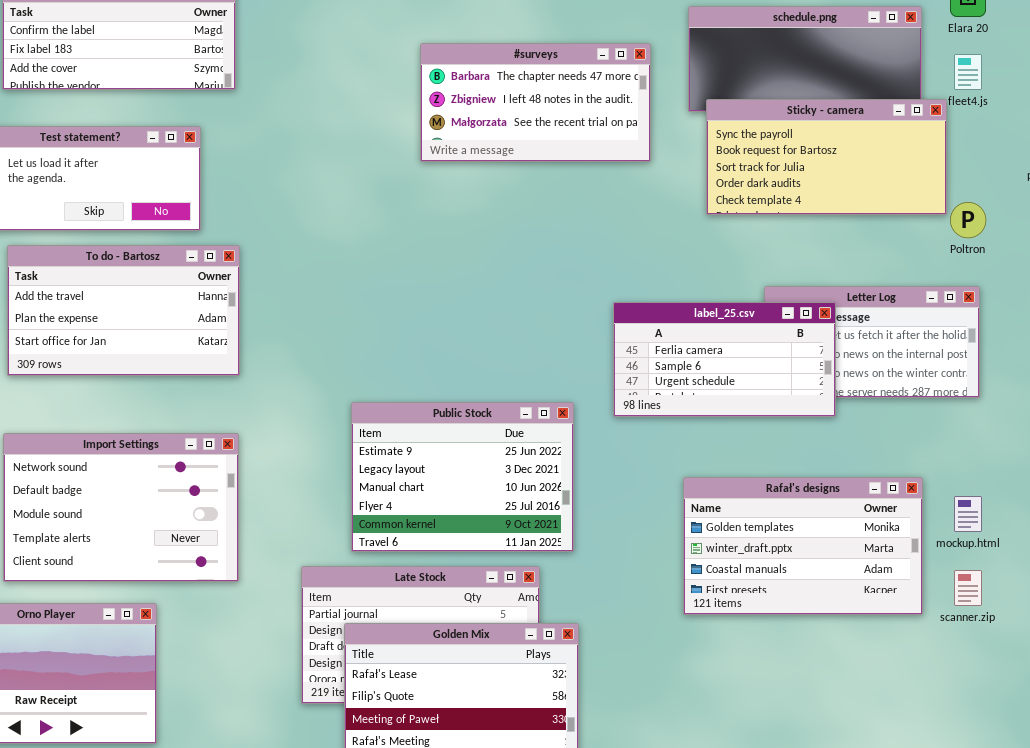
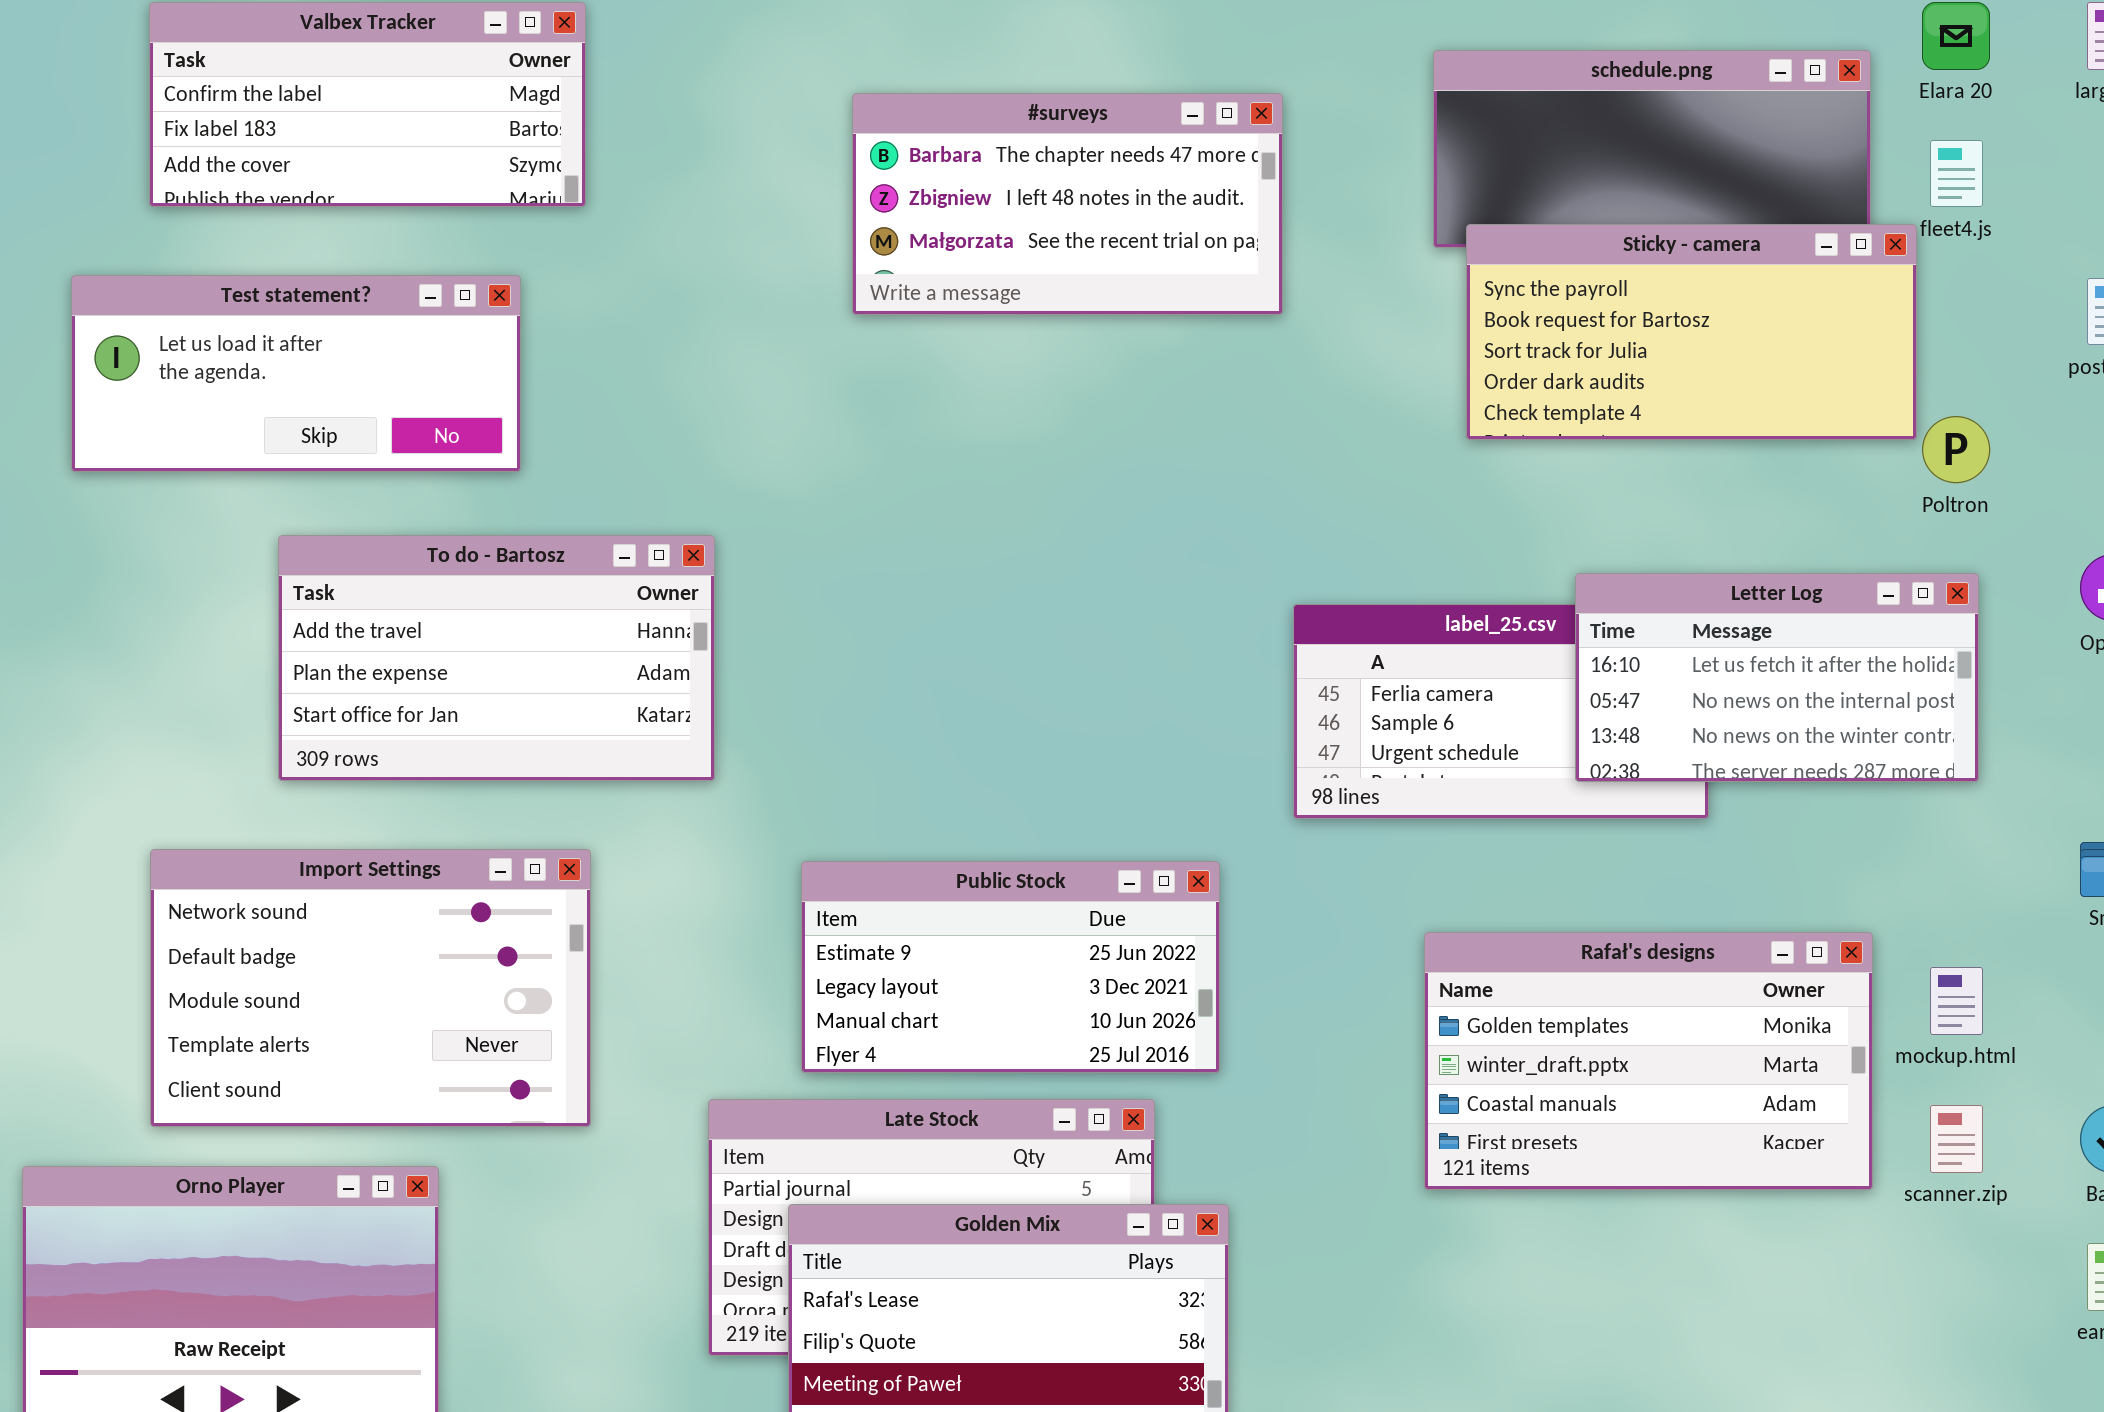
#surveys: [420,43,651,162] -> [852,93,1283,315], moved
To do - Bartosz: [7,245,240,376] -> [278,535,715,781], moved
Letter Log: [764,286,980,398] -> [1575,573,1979,782], raised
Public Stock: [351,402,574,552] -> [801,861,1220,1073], resized

